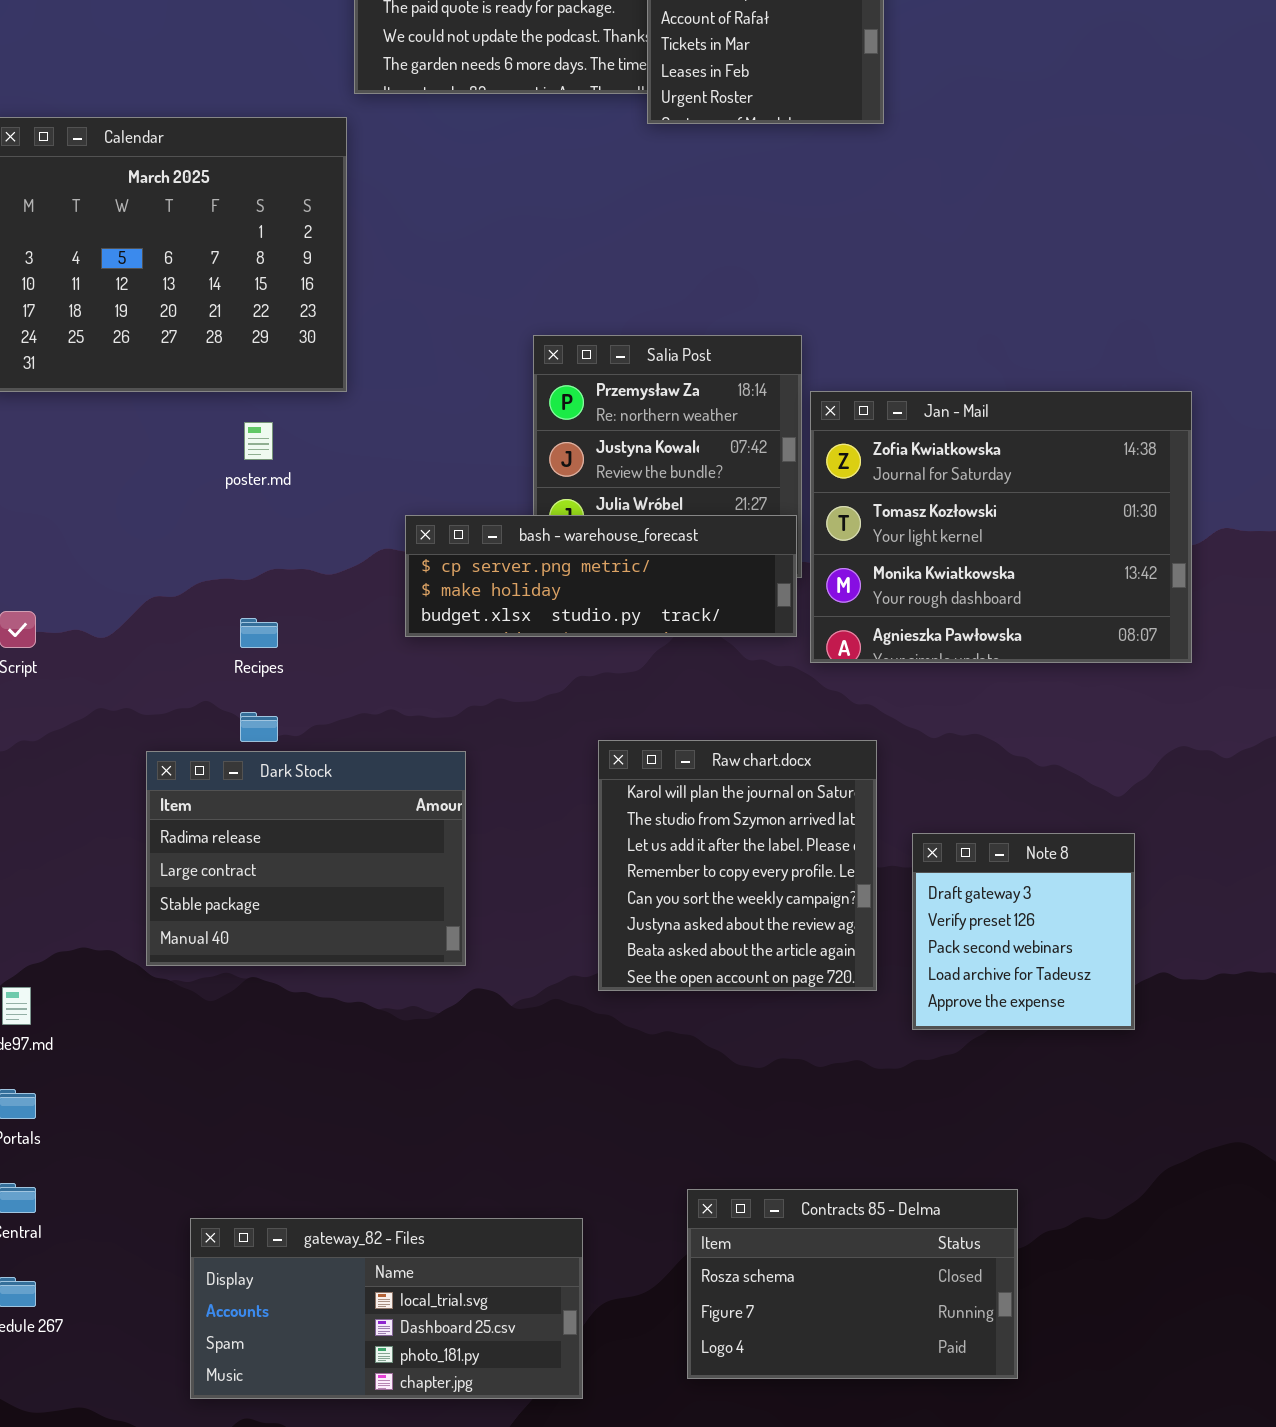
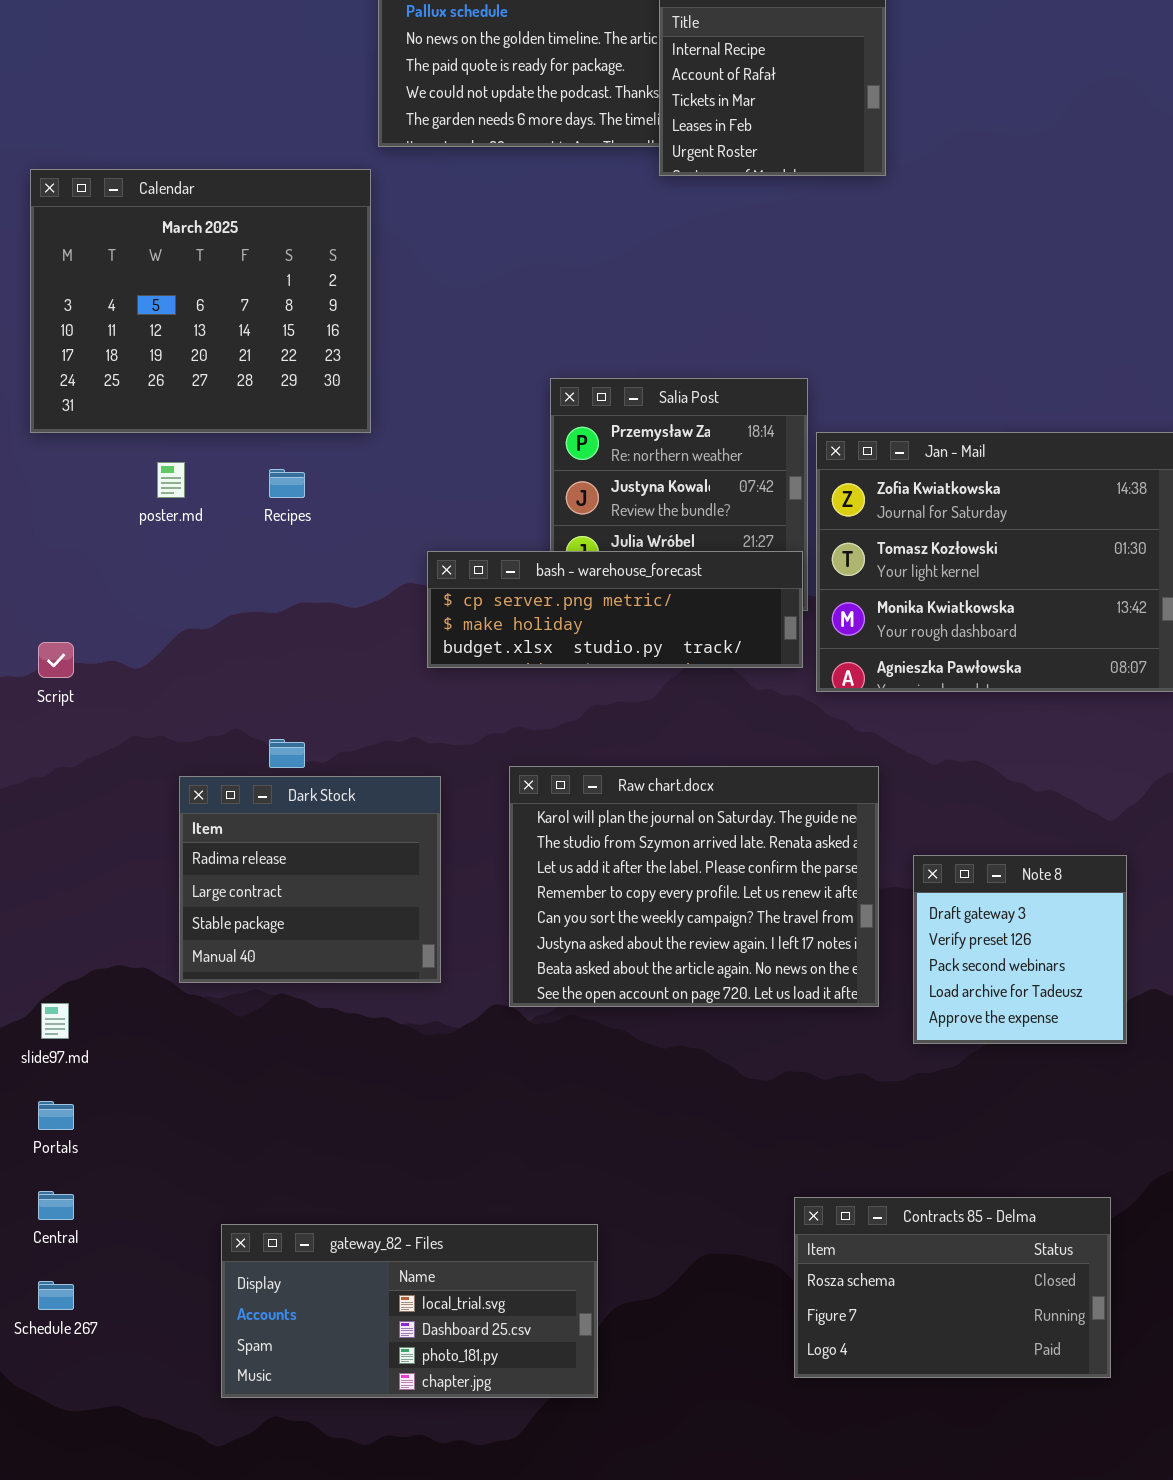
poster.md: [244,422,273,460] -> [157,462,185,498], moved
Recipes: [240,618,278,648] -> [269,469,305,498], moved
Raw chart.docx: [598,740,877,991] -> [509,766,879,1007], resized
Dark Stock: [146,751,466,966] -> [179,776,441,983], resized
Contracts 85 - Delma: [687,1189,1018,1379] -> [794,1197,1111,1378], moved

